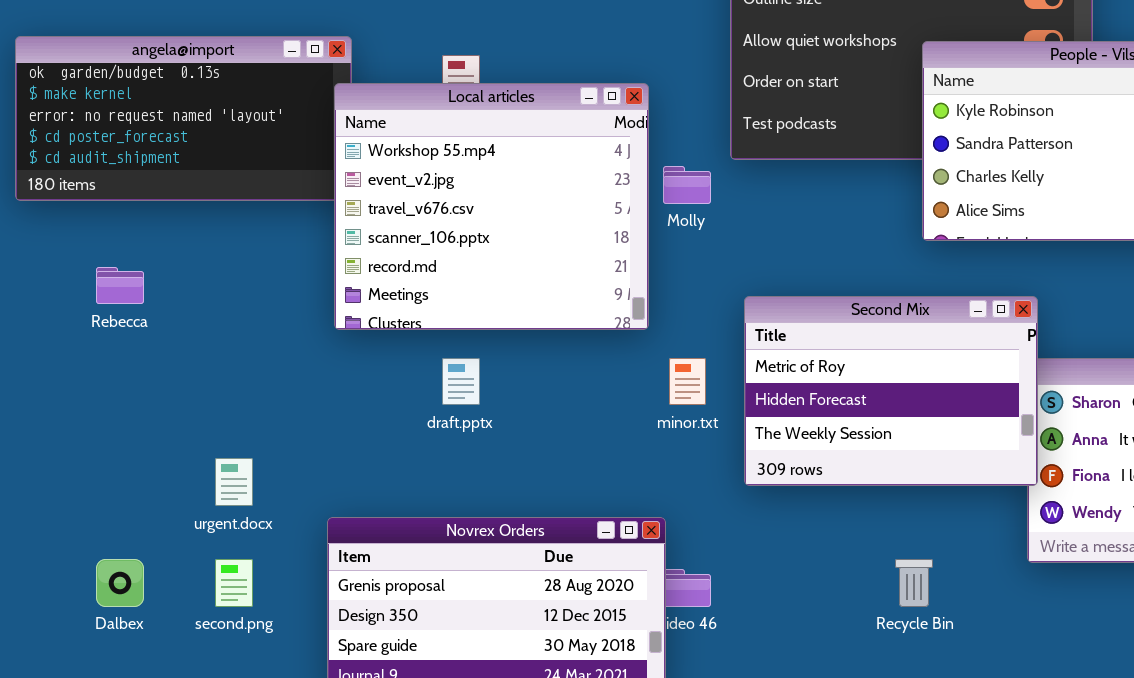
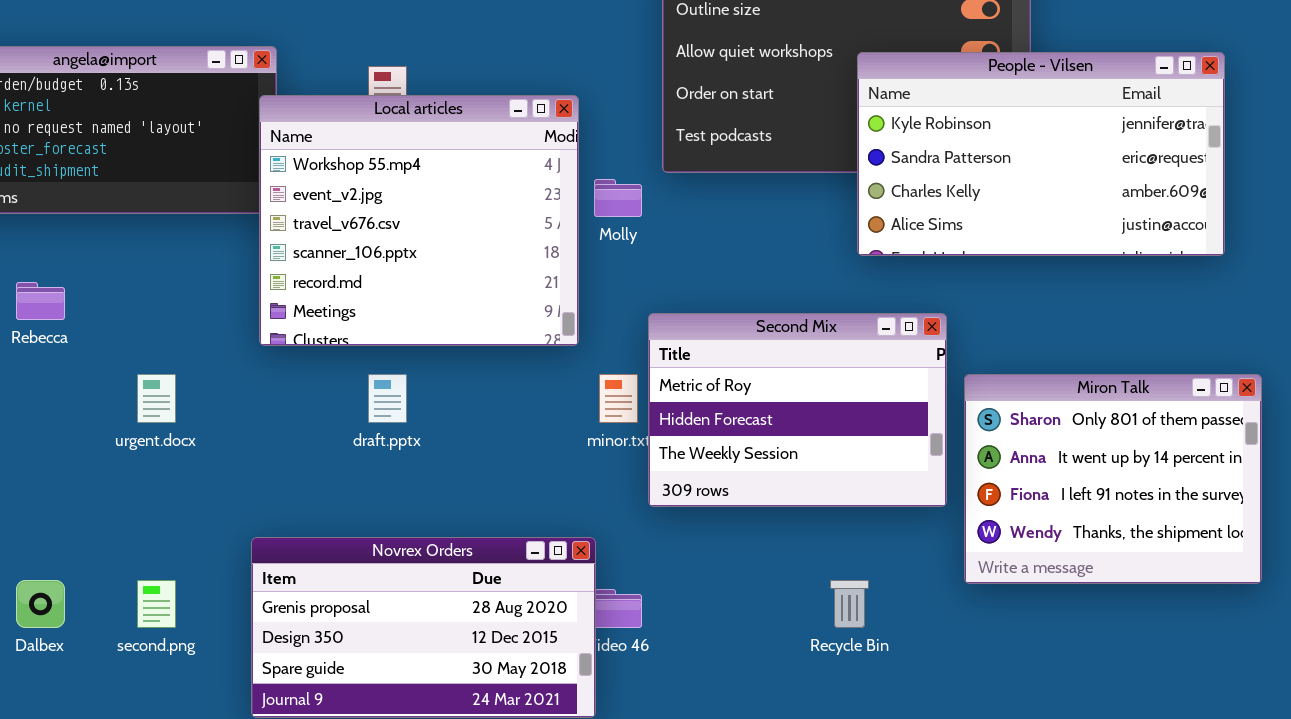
Second Mix: [744,296,1038,486] -> [648,313,947,507], moved
urgent.docx: [215,458,253,506] -> [137,374,176,423], moved

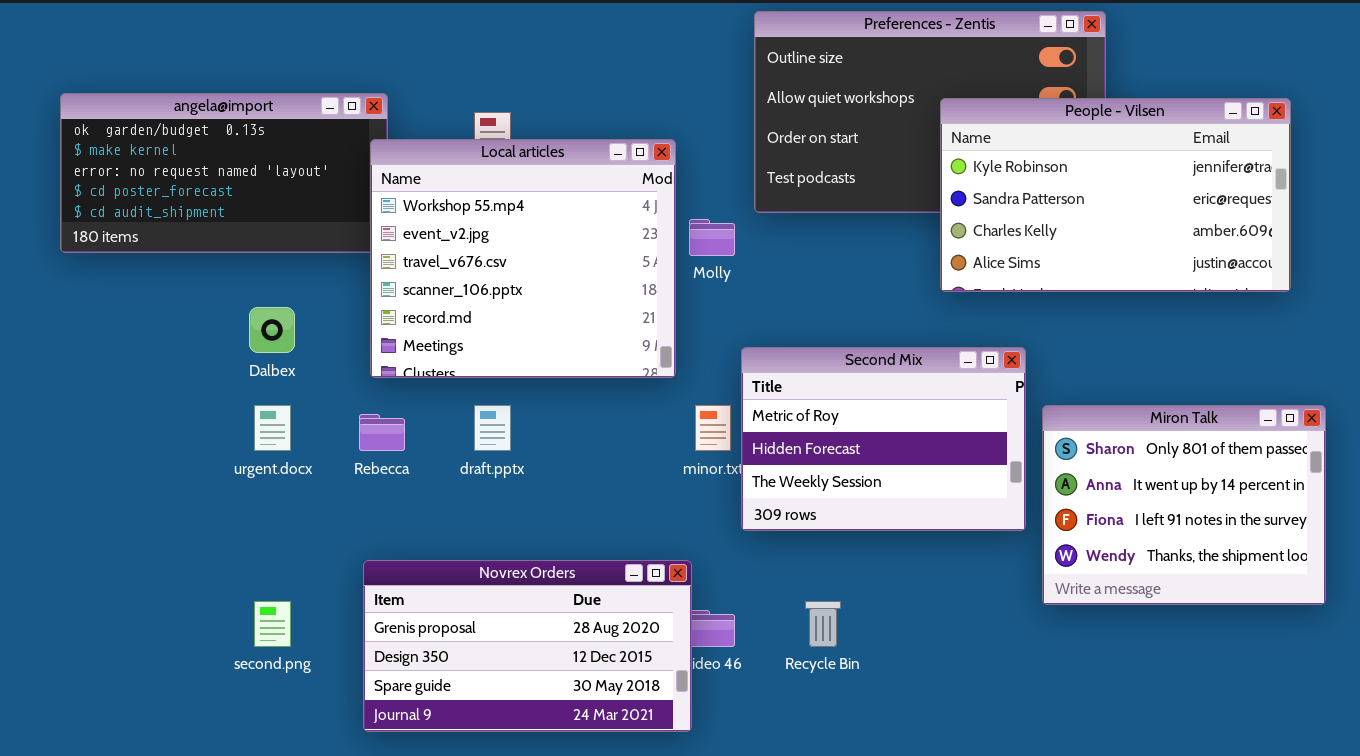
Rebecca: [16,282,65,320] -> [359,414,405,451], moved
Dalbex: [16,580,65,628] -> [249,307,295,353], moved
Recycle Bin: [830,580,869,628] -> [805,601,841,647], moved

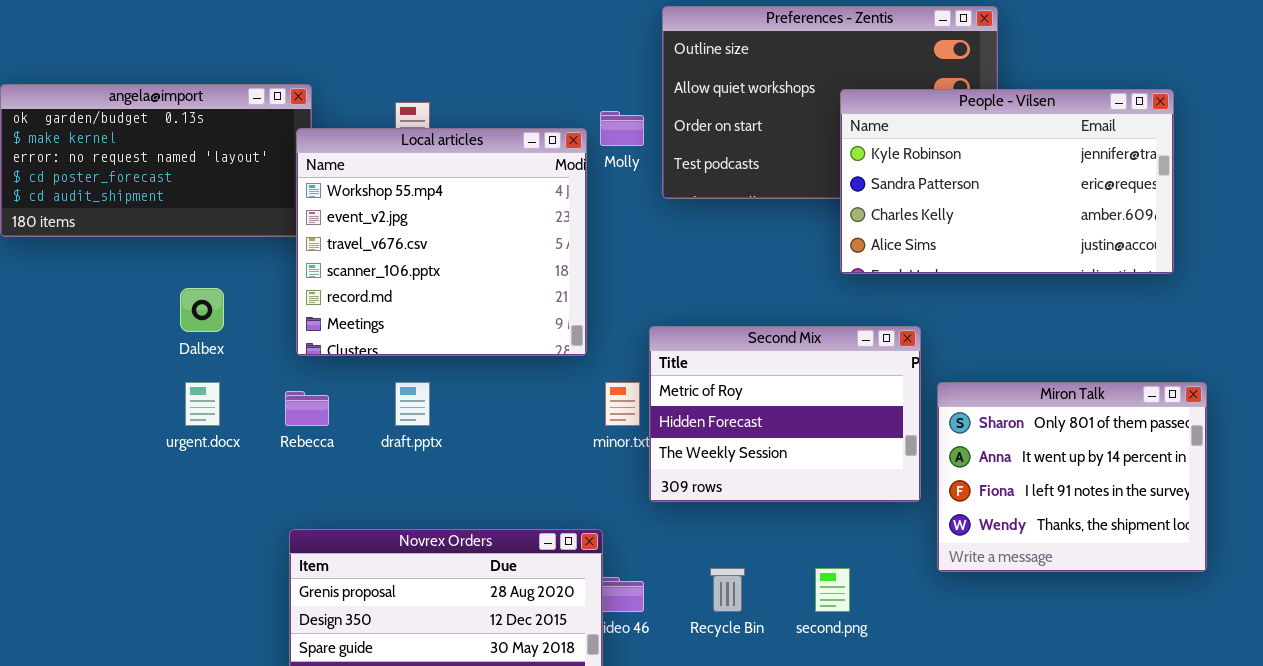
Molly: [689,219,735,256] -> [600,111,644,146], moved
second.png: [254,601,291,647] -> [815,568,850,612], moved

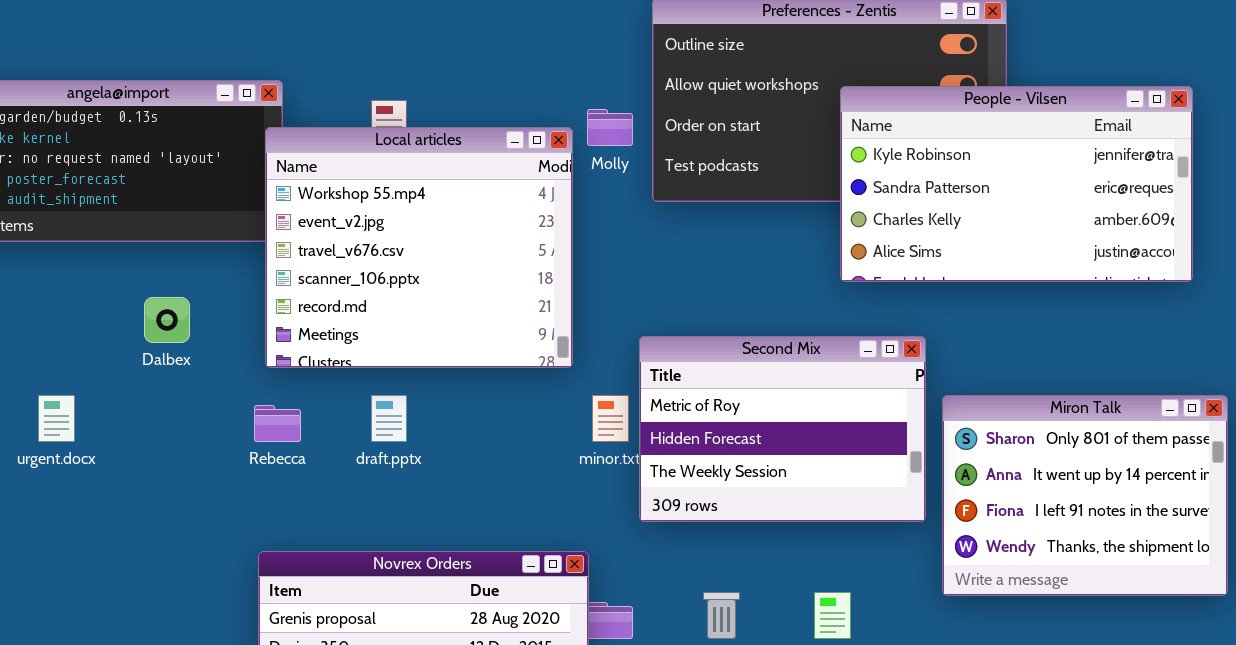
urgent.docx: [185,382,220,426] -> [38,395,75,442], moved

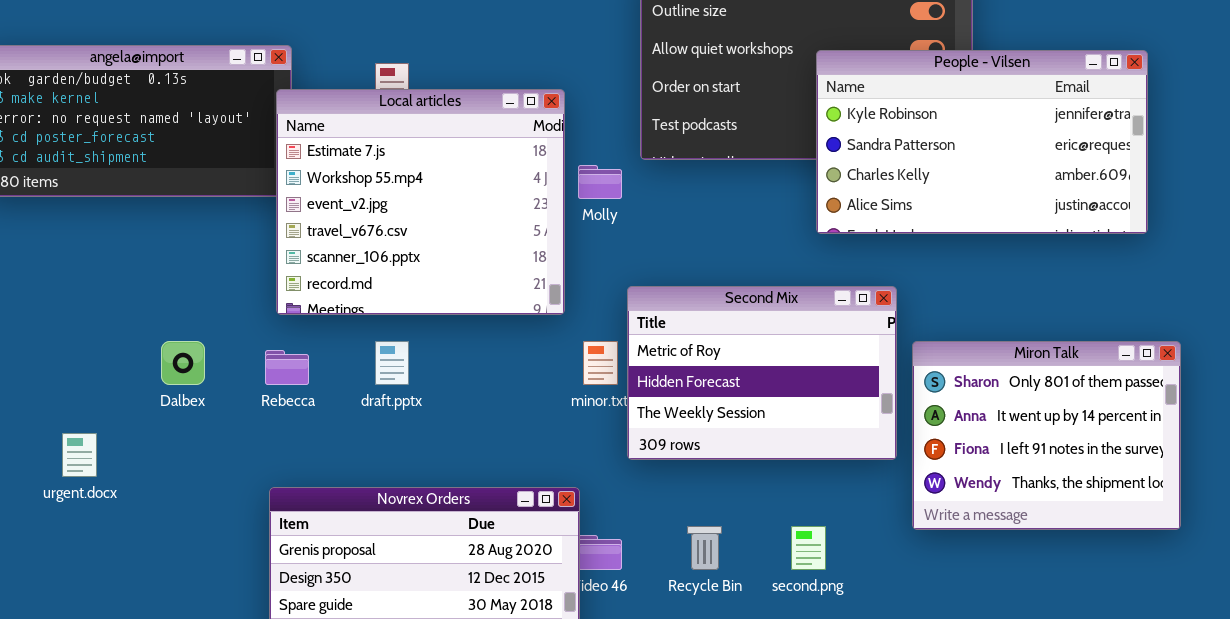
Molly: [587,109,633,146] -> [578,165,622,199], moved
Local articles: [265,127,573,368] -> [276,89,565,315], scrolled up 1 row
Dalbex: [144,297,190,343] -> [161,341,205,385], moved
urgent.docx: [38,395,75,442] -> [62,433,97,477], moved

